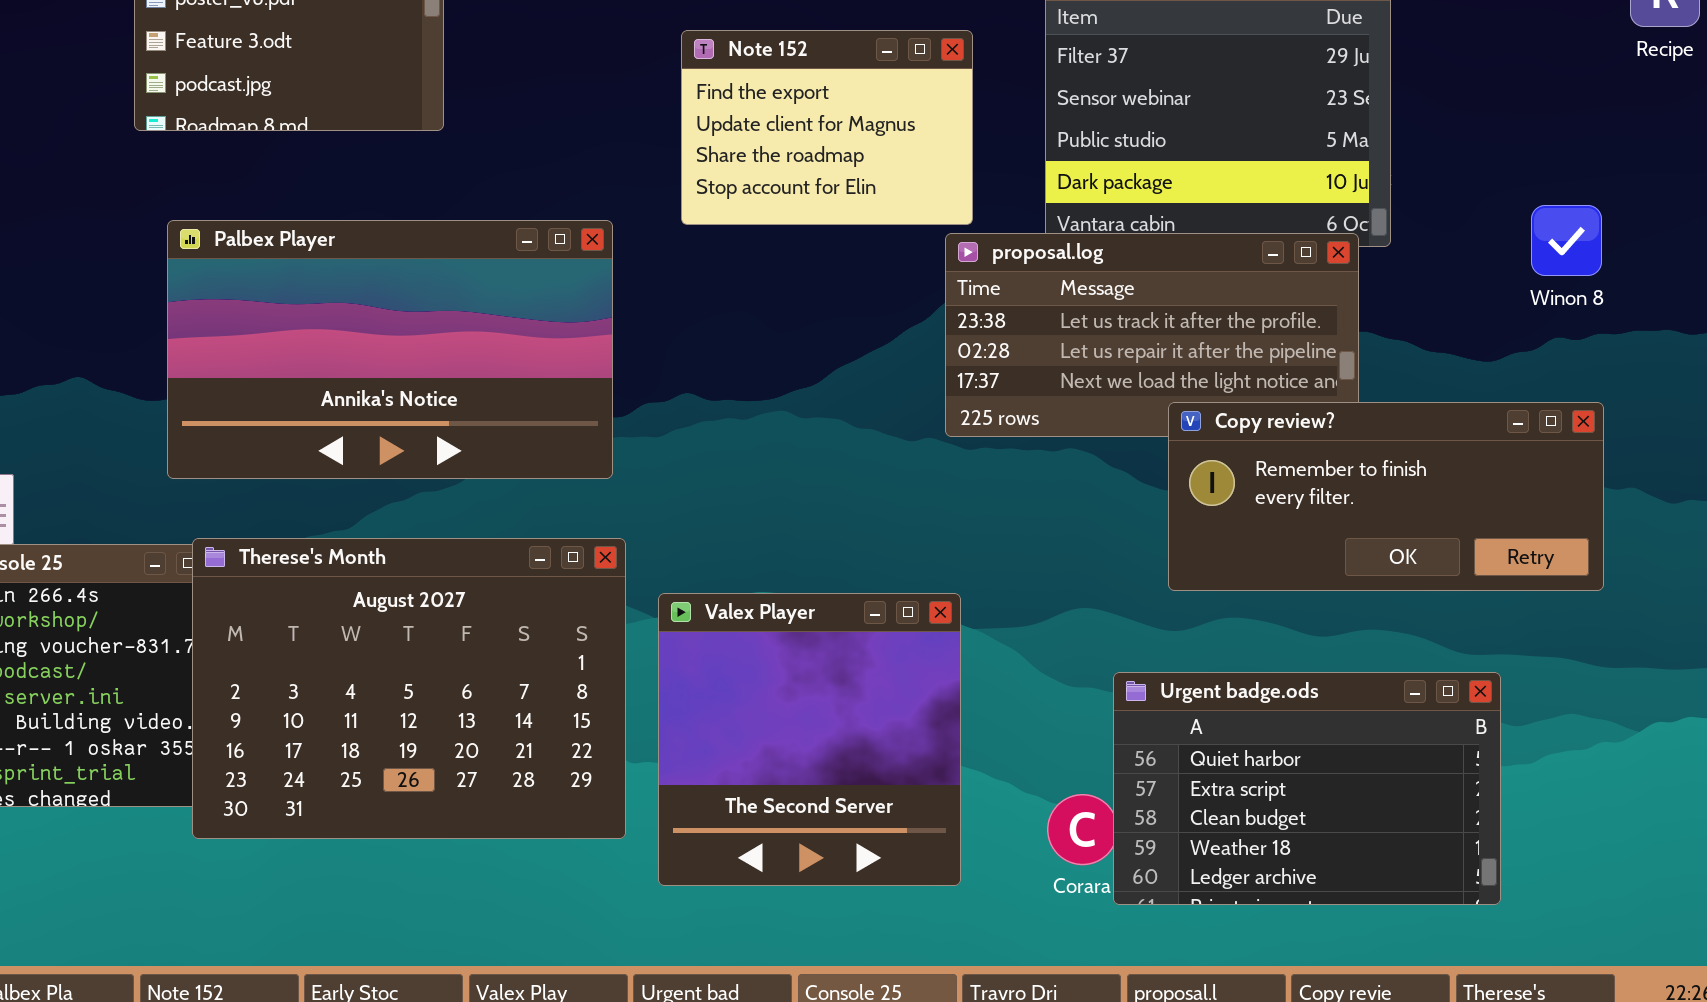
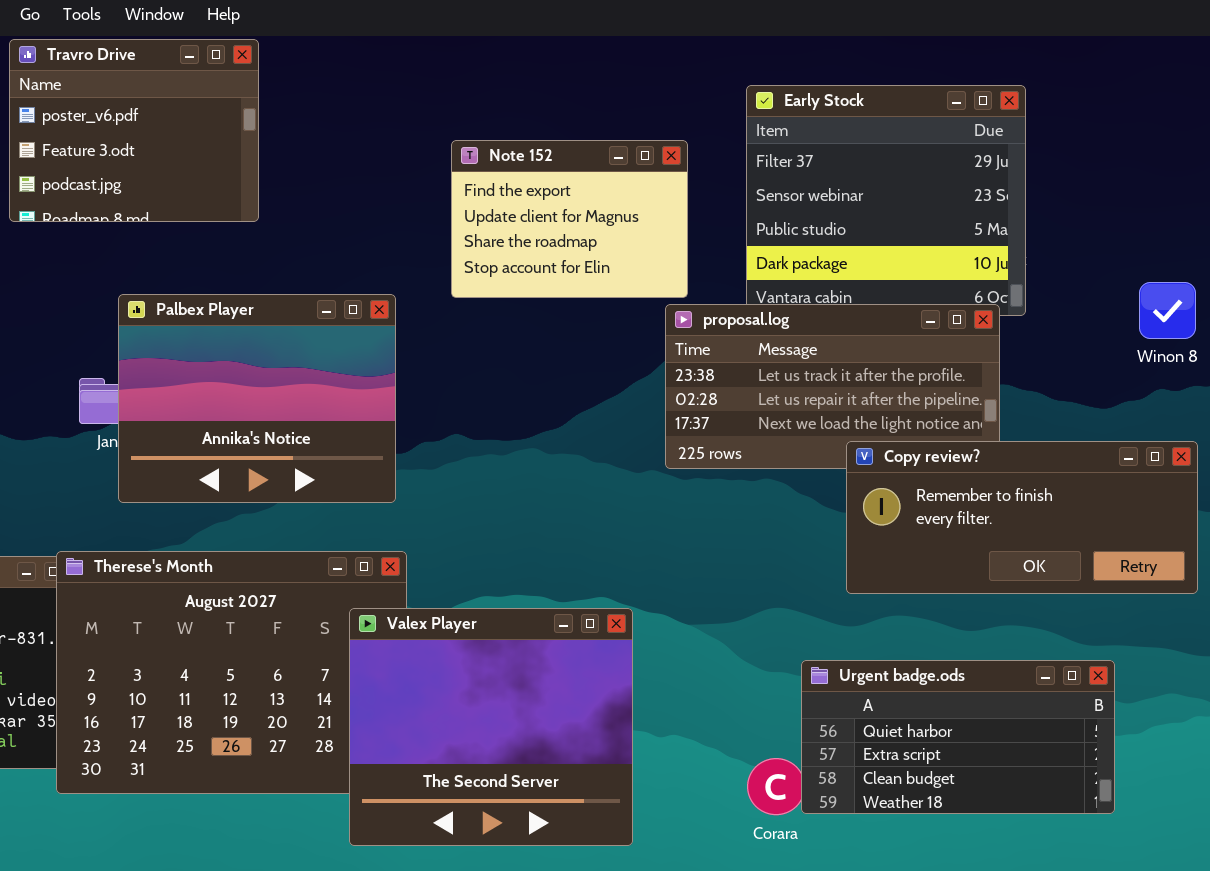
Palbex Player: [167,220,613,479] -> [118,294,396,503], resized
Valex Player: [658,593,961,886] -> [349,608,633,846], moved, resized
Urgent badge.ods: [1113,672,1501,905] -> [801,660,1115,814], resized

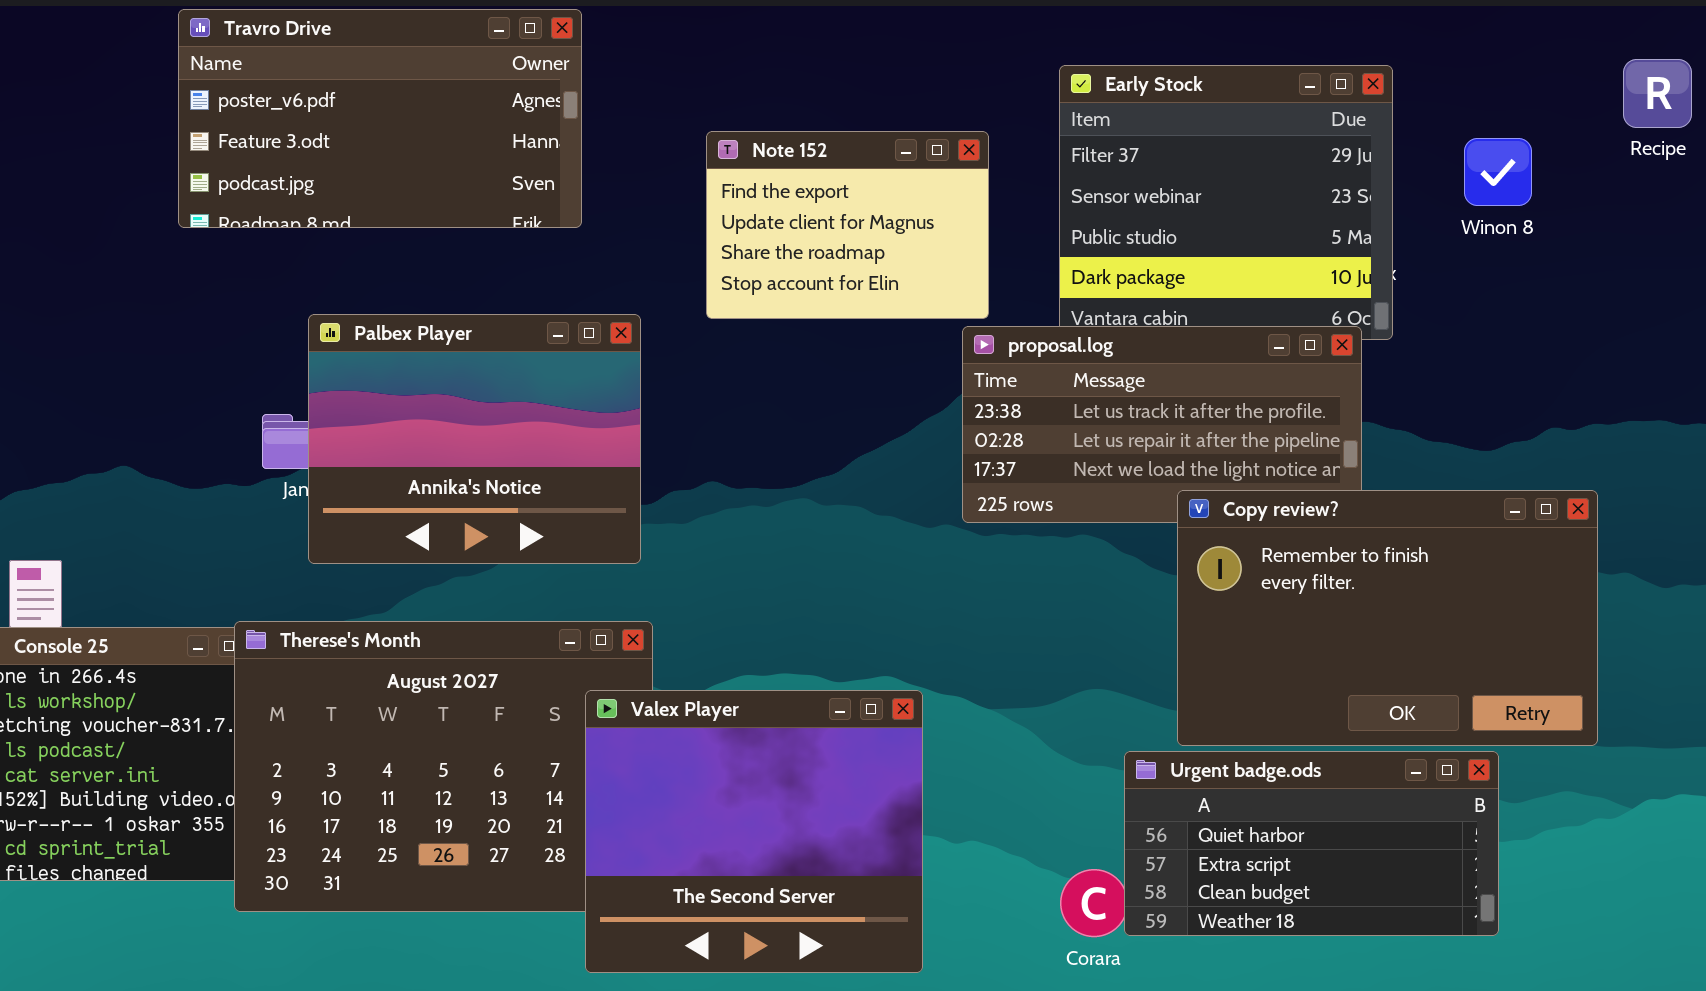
Travro Drive: [9,39,259,222] -> [178,9,582,228], resized
Winon 8: [1139,282,1196,339] -> [1464,138,1532,206], moved
Copy review?: [846,441,1198,594] -> [1177,490,1598,746], resized

